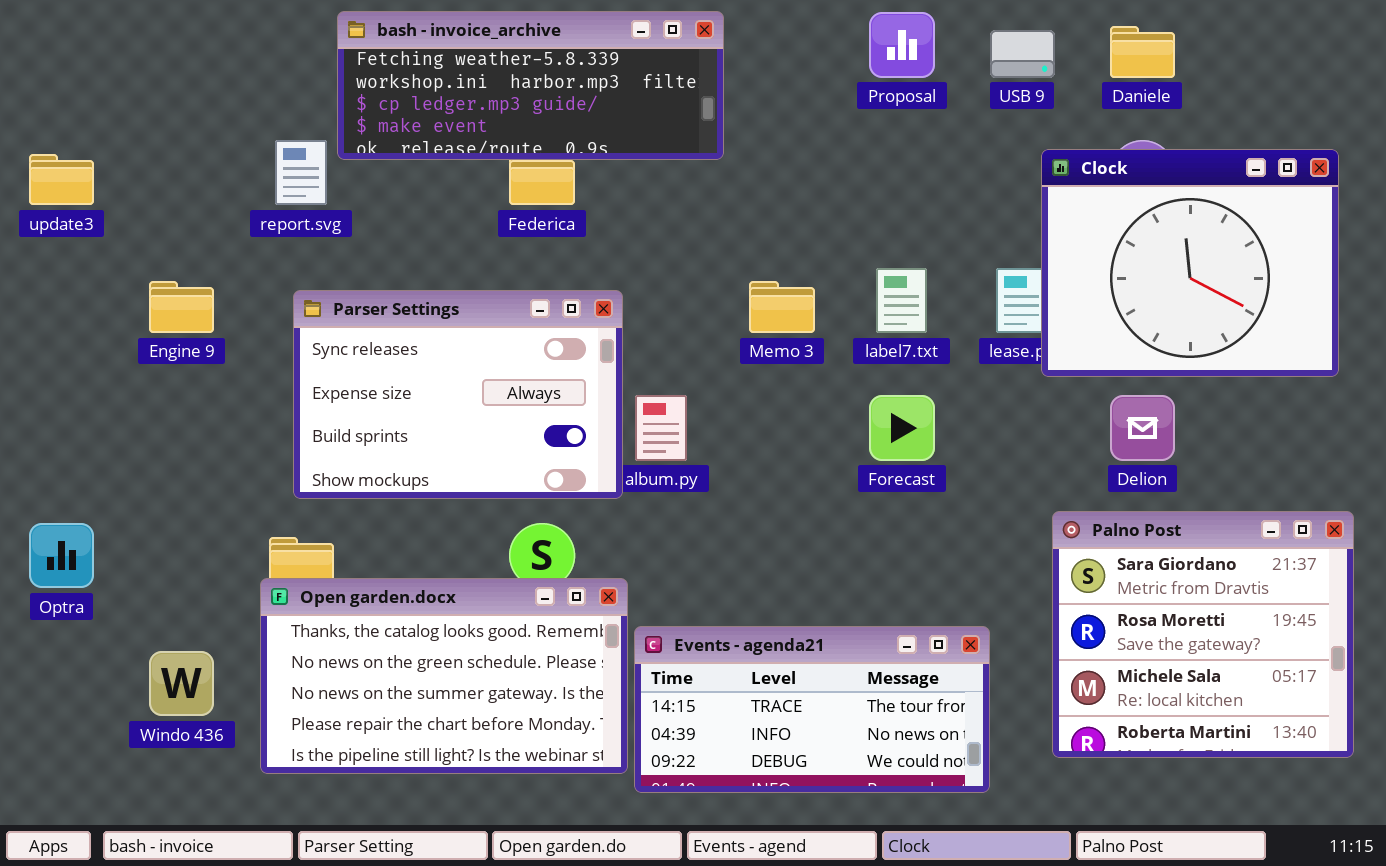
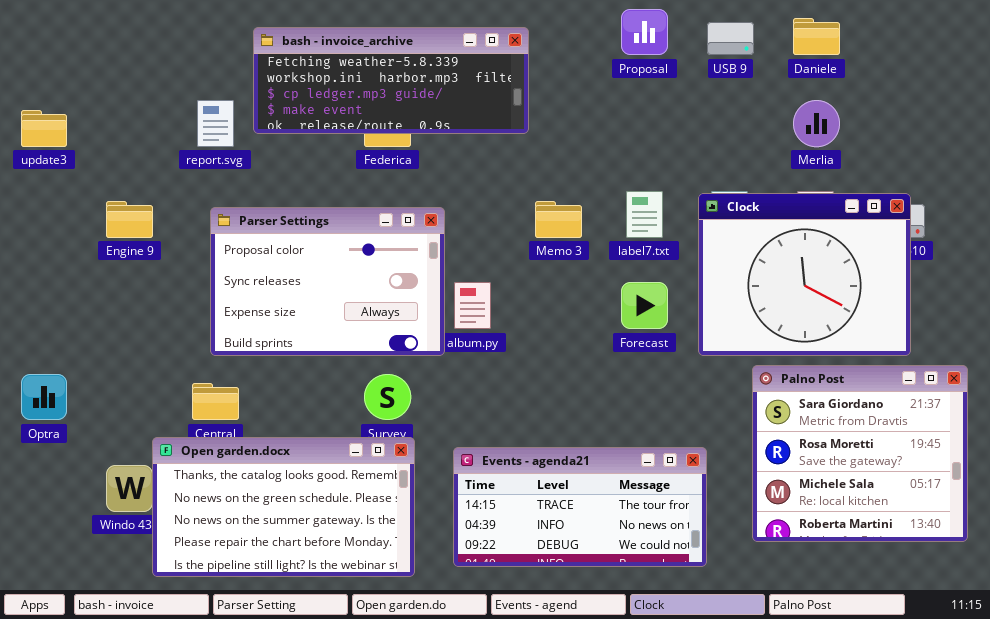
bash - invoice_archive: [337,11,724,160] -> [253,27,529,134], moved
Clock: [1041,149,1339,377] -> [698,193,911,356], moved
Parser Settings: [293,290,623,499] -> [210,207,445,356], scrolled up 1 row
Open garden.docx: [260,578,628,774] -> [152,437,415,577], moved

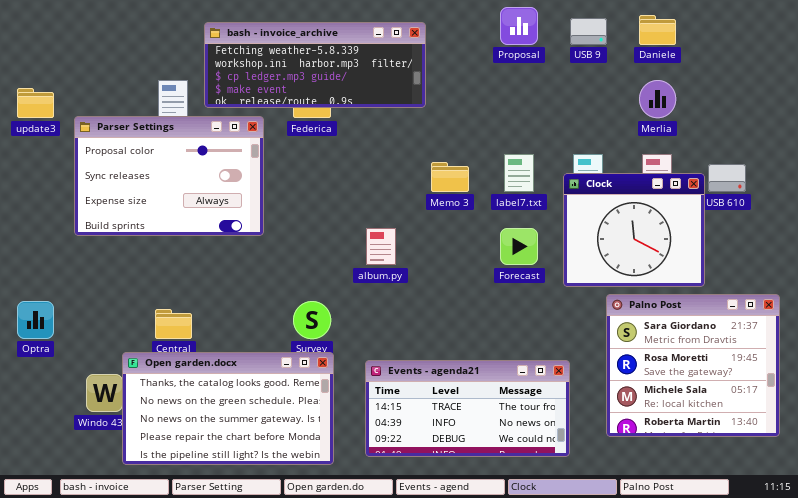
Clock: [698,193,911,356] -> [563,173,705,287], resized
Parser Settings: [210,207,445,356] -> [74,116,264,236], moved

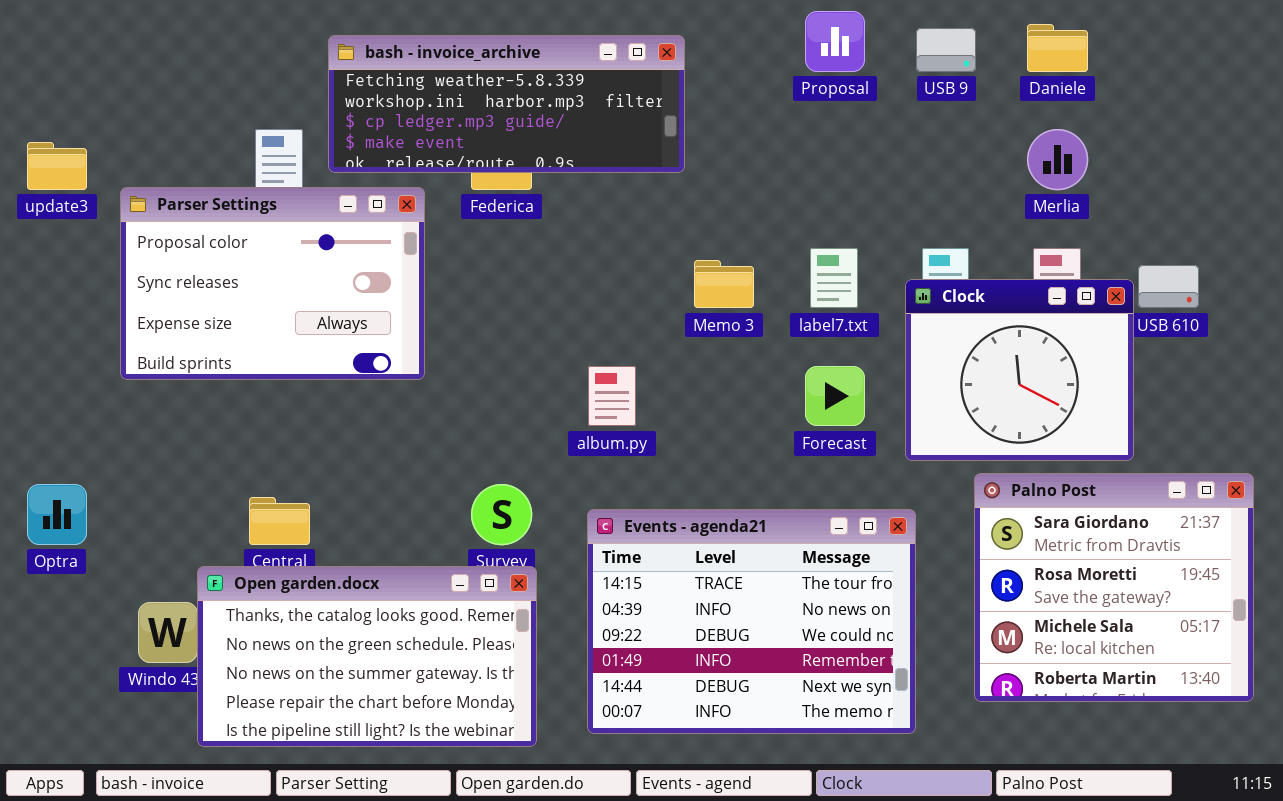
Events - agenda21: [365,360,570,457] -> [587,509,916,734], resized

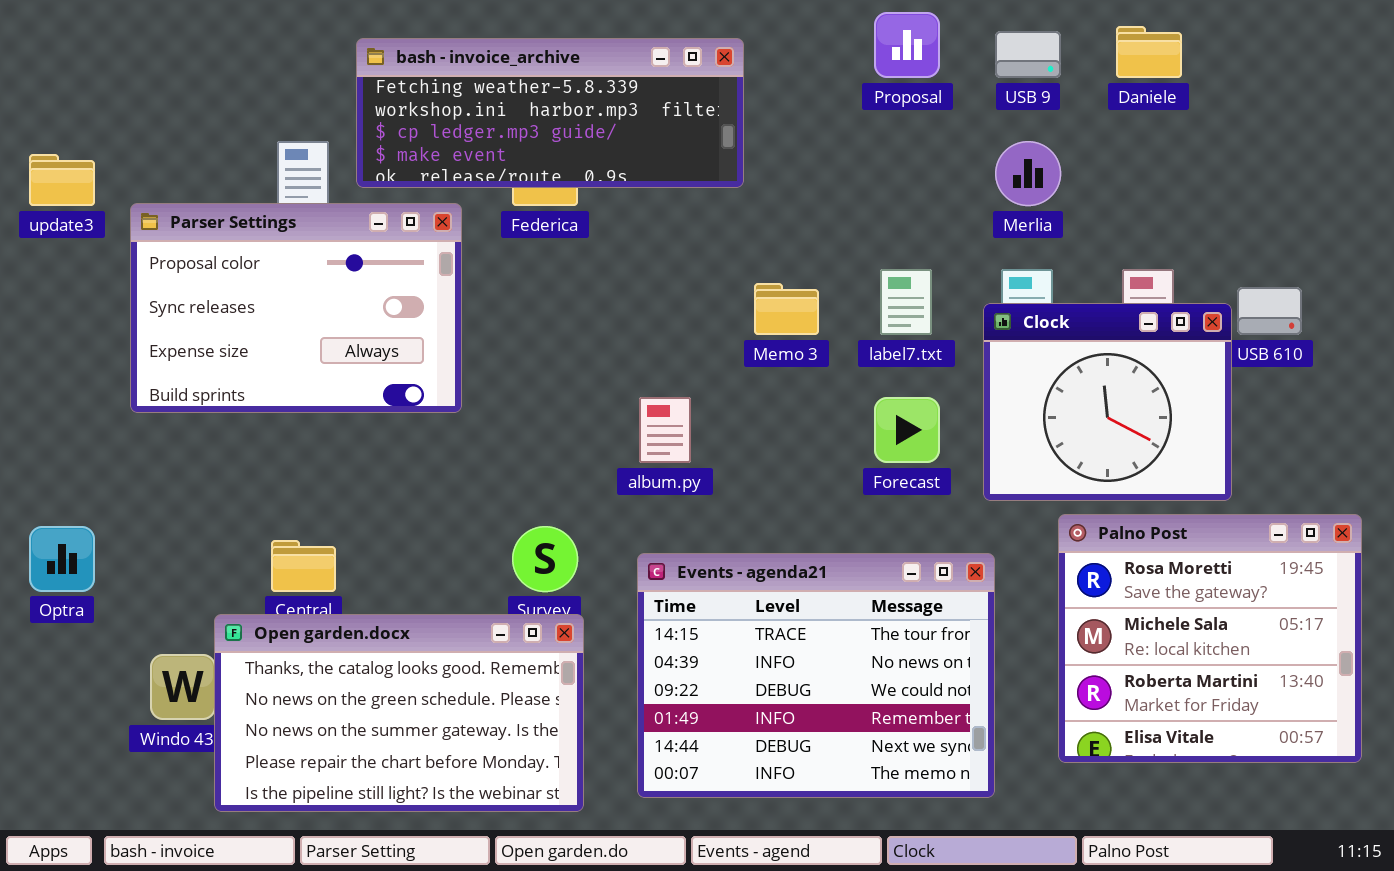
Merlia: [1027,129,1088,190] -> [995,141,1061,206], moved
Palno Post: [974,473,1254,702] -> [1058,514,1362,763], scrolled down 1 row

